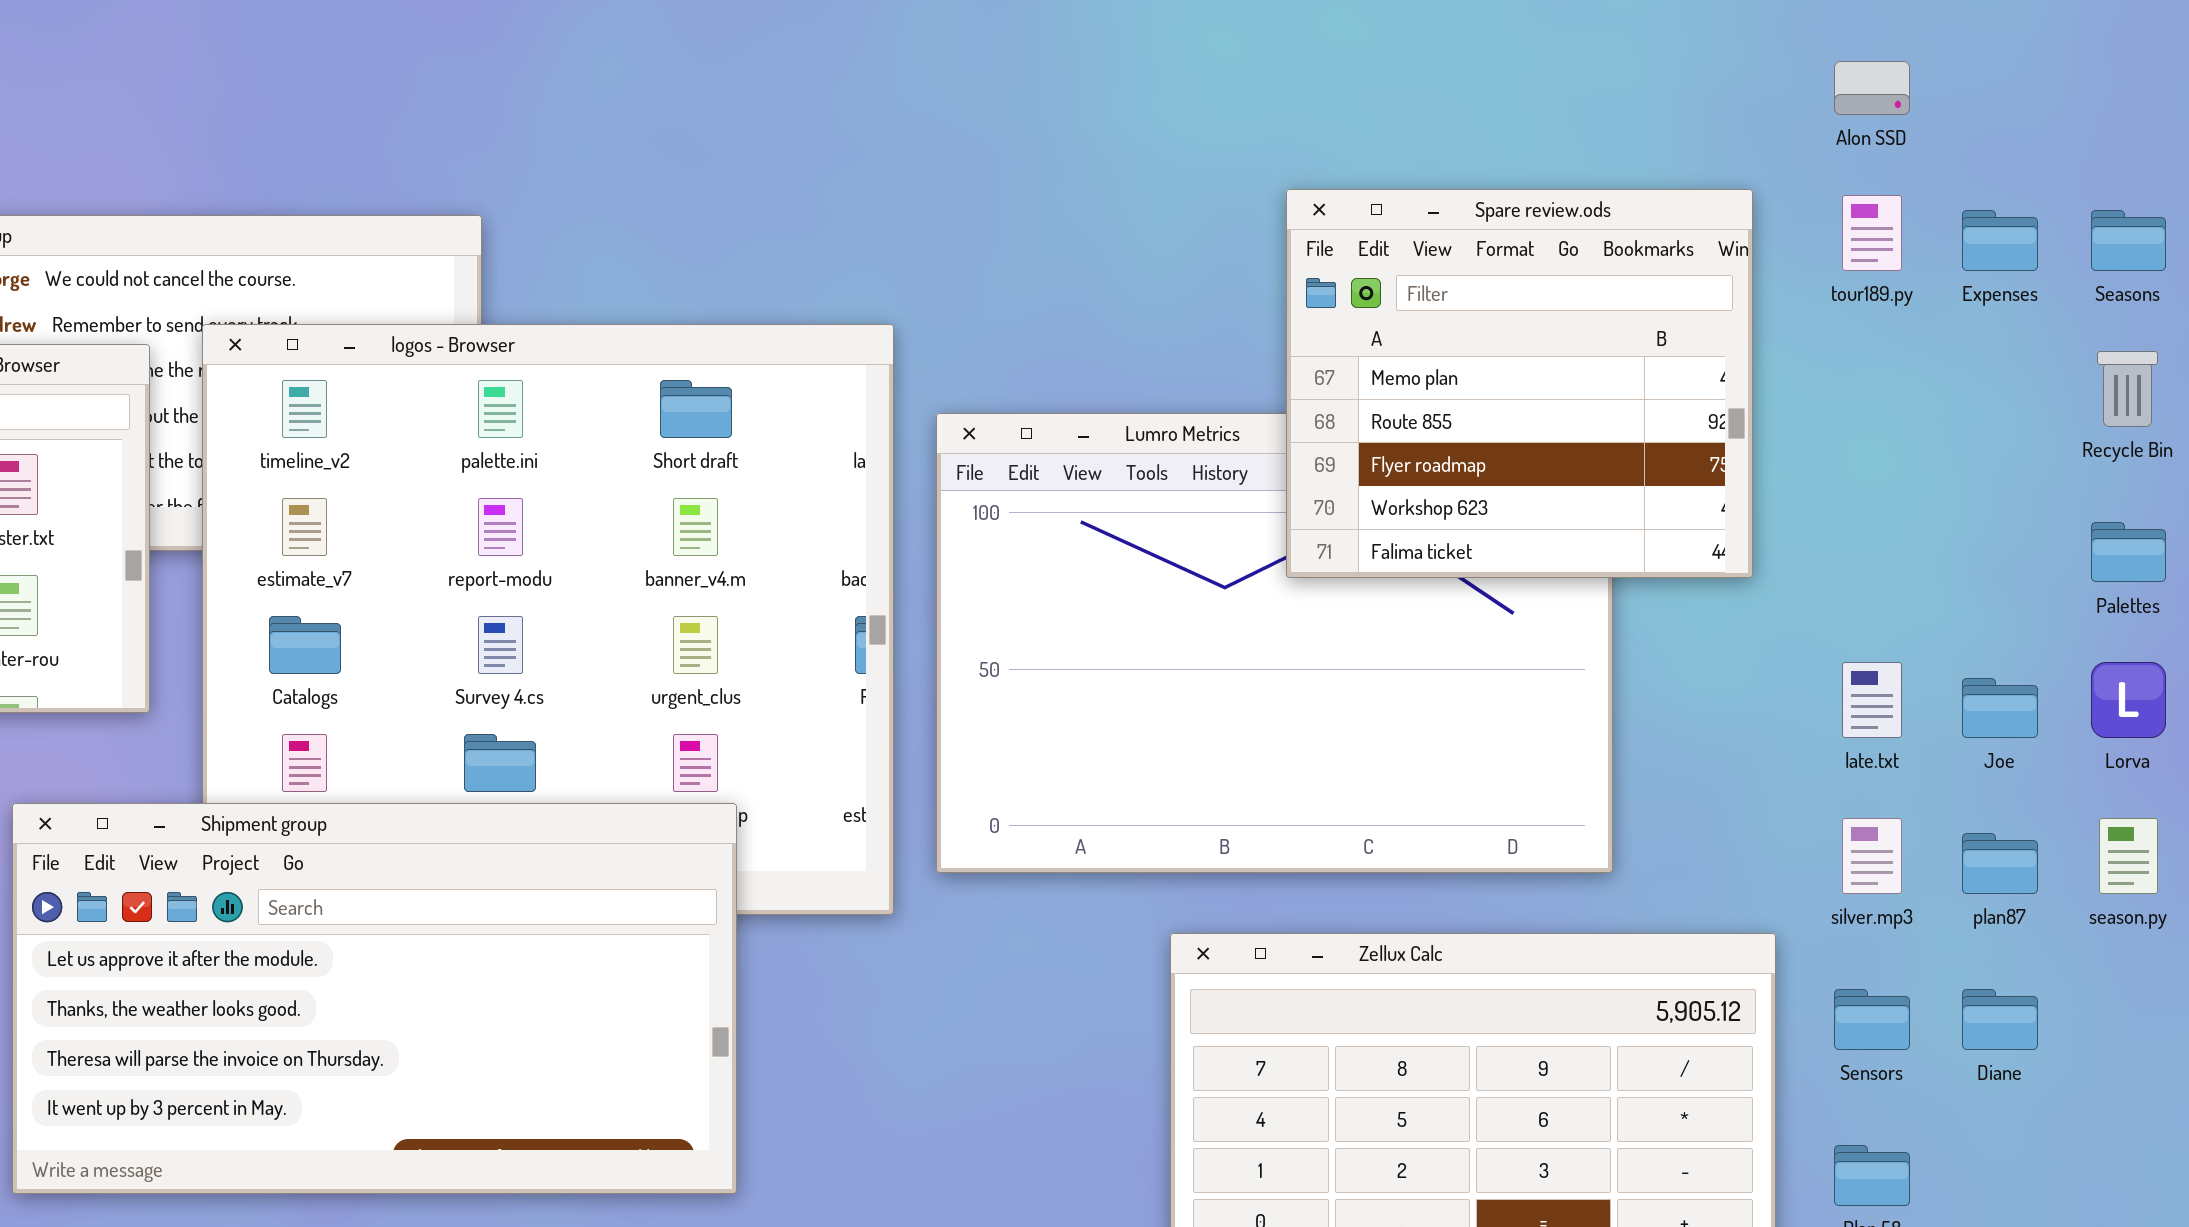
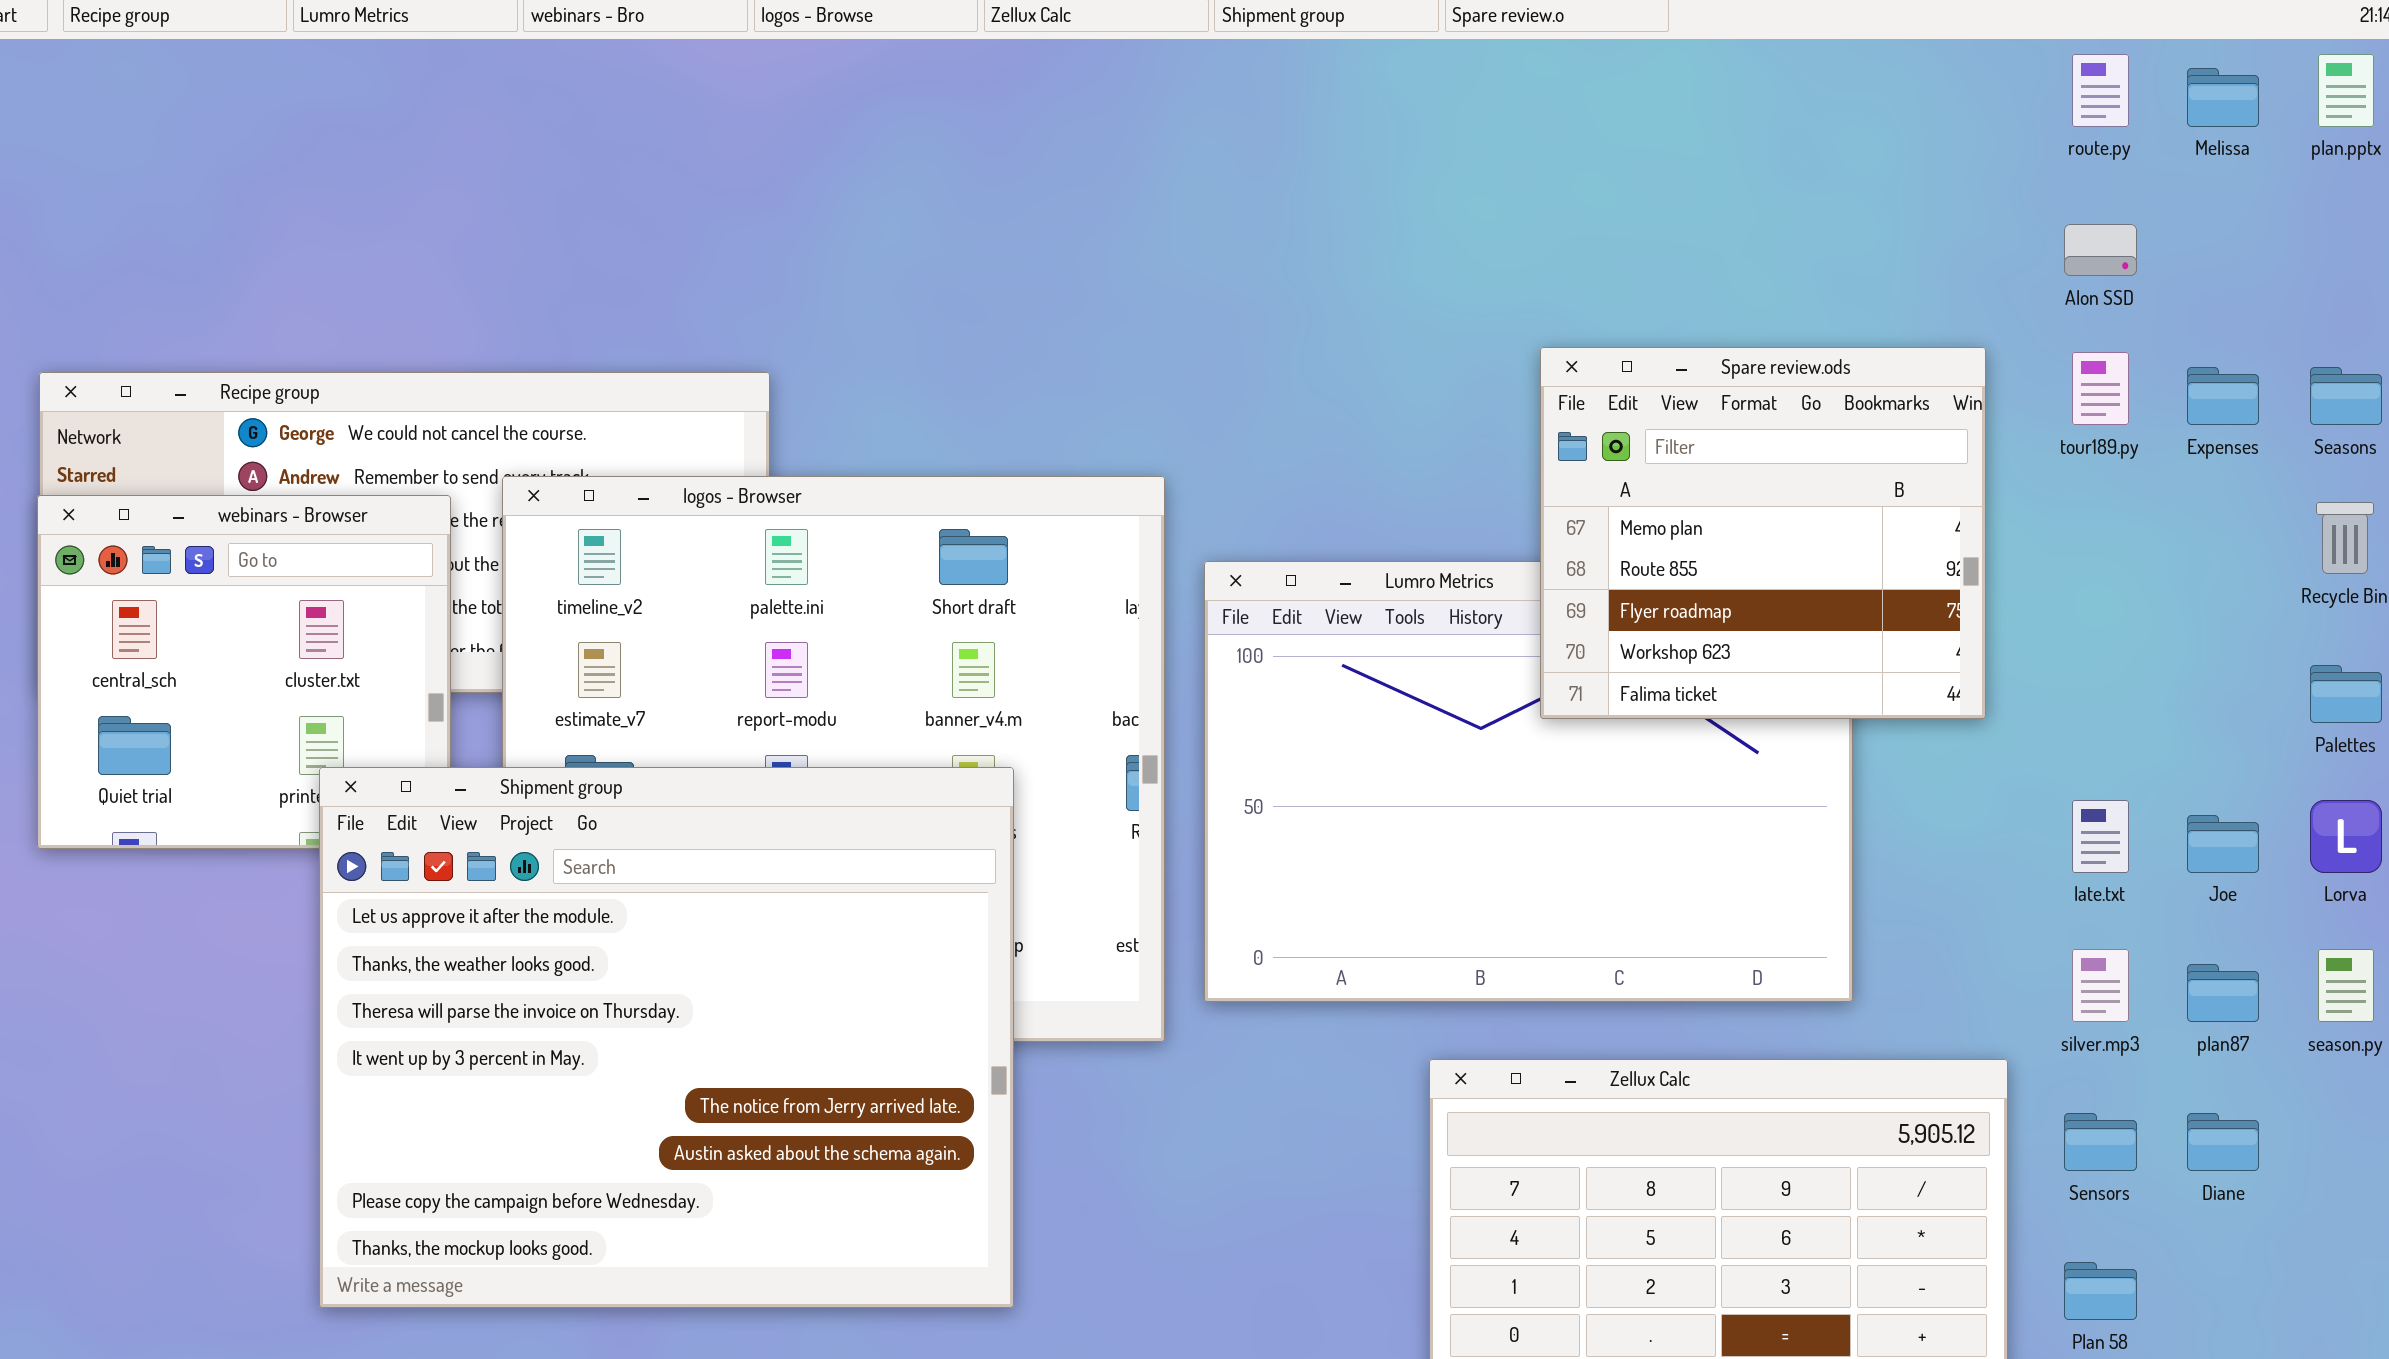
Shipment group: [12,803,737,1194] -> [319,767,1014,1308], resized

